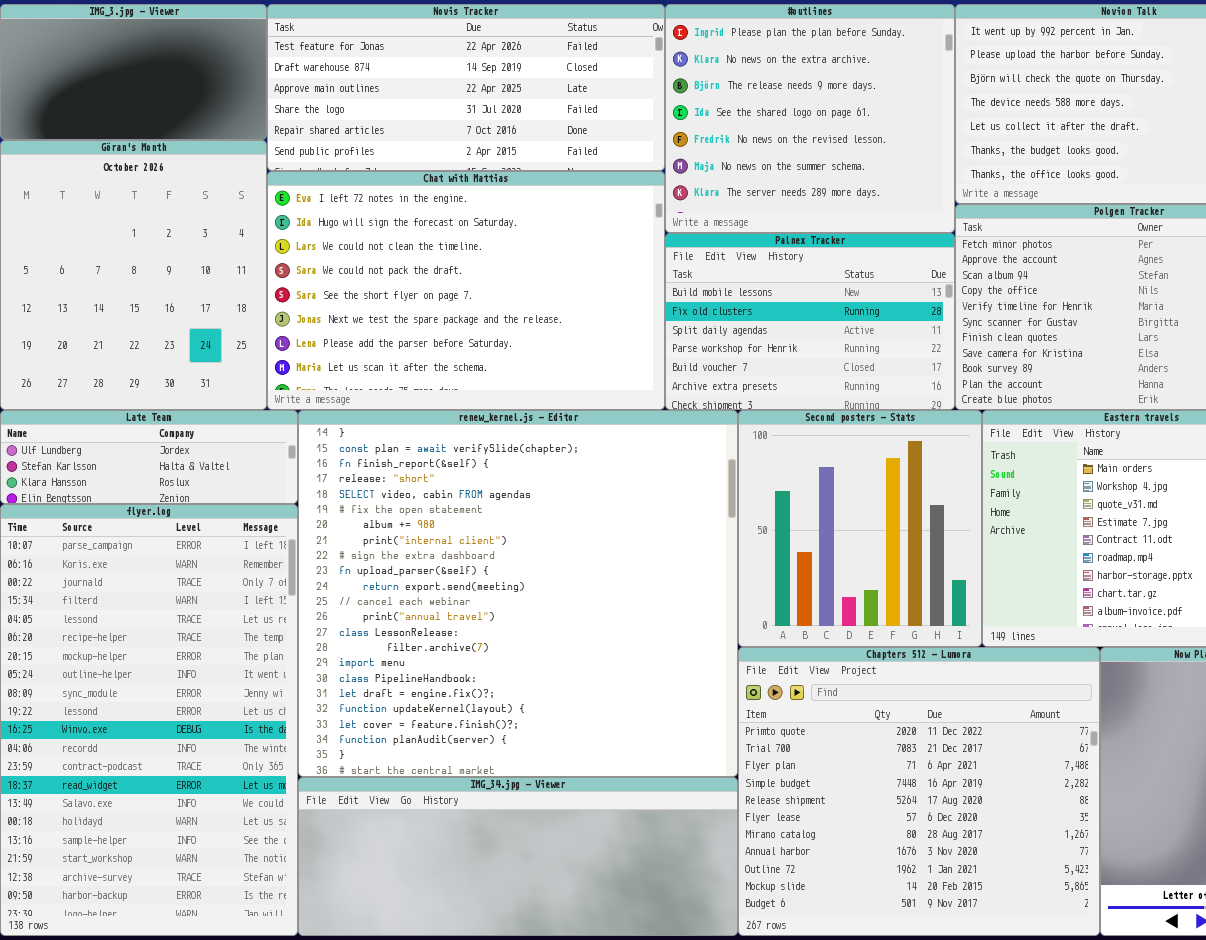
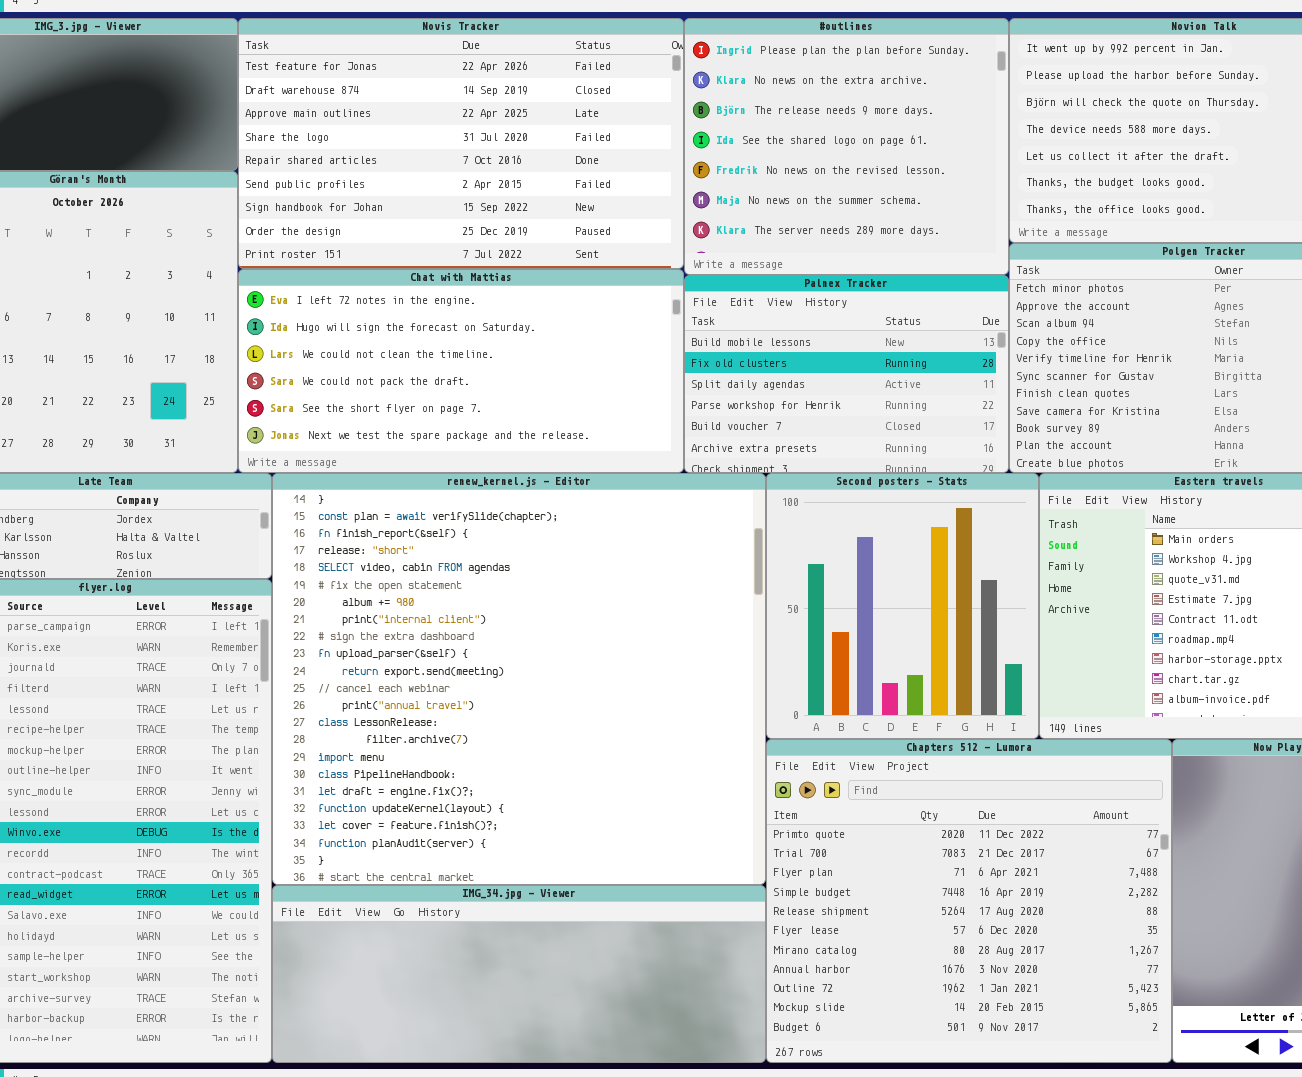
Novis Tracker: [267,4,665,171] -> [238,18,684,269], resized
Chat with Mattias: [267,171,665,410] -> [238,269,684,473], resized

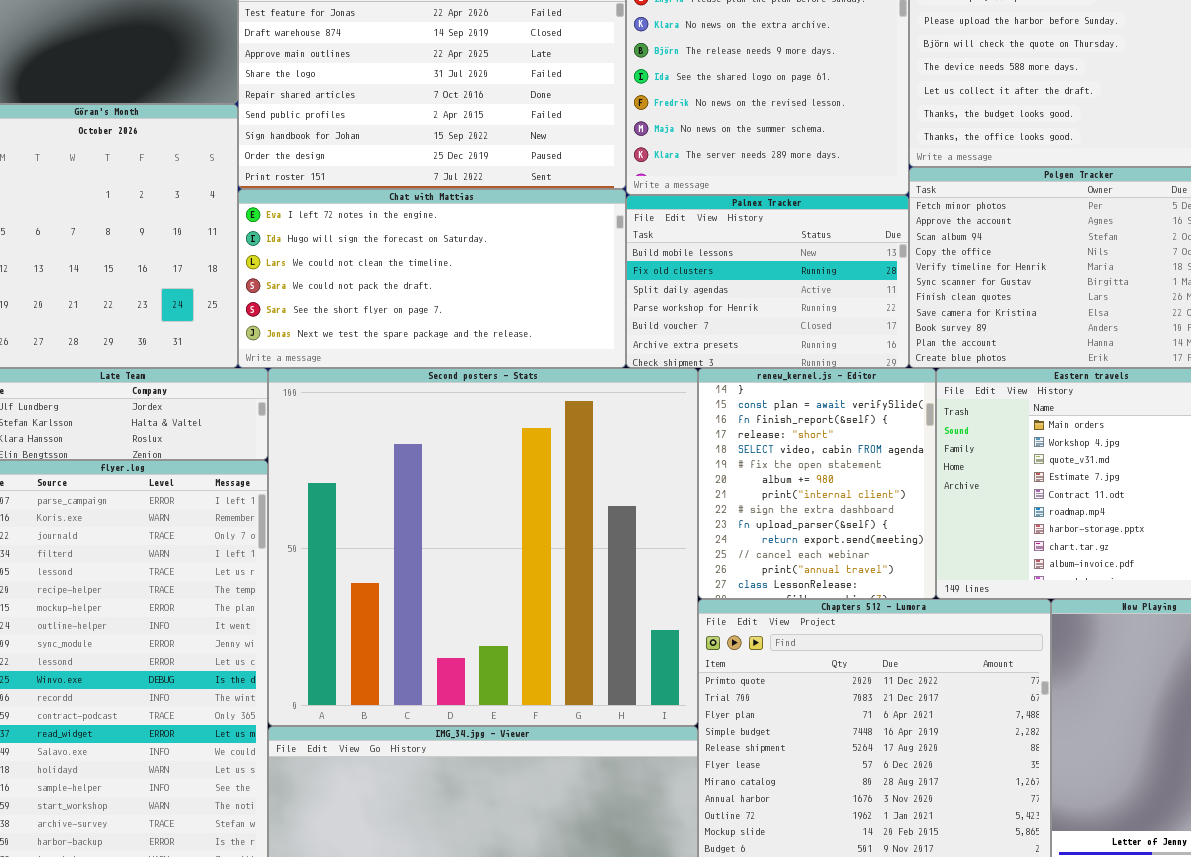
renew_kernel.js - Editor: [272,473,766,885] -> [698,368,936,599], moved, resized
Second posters - Stats: [766,473,1039,739] -> [268,368,698,726], moved, resized

